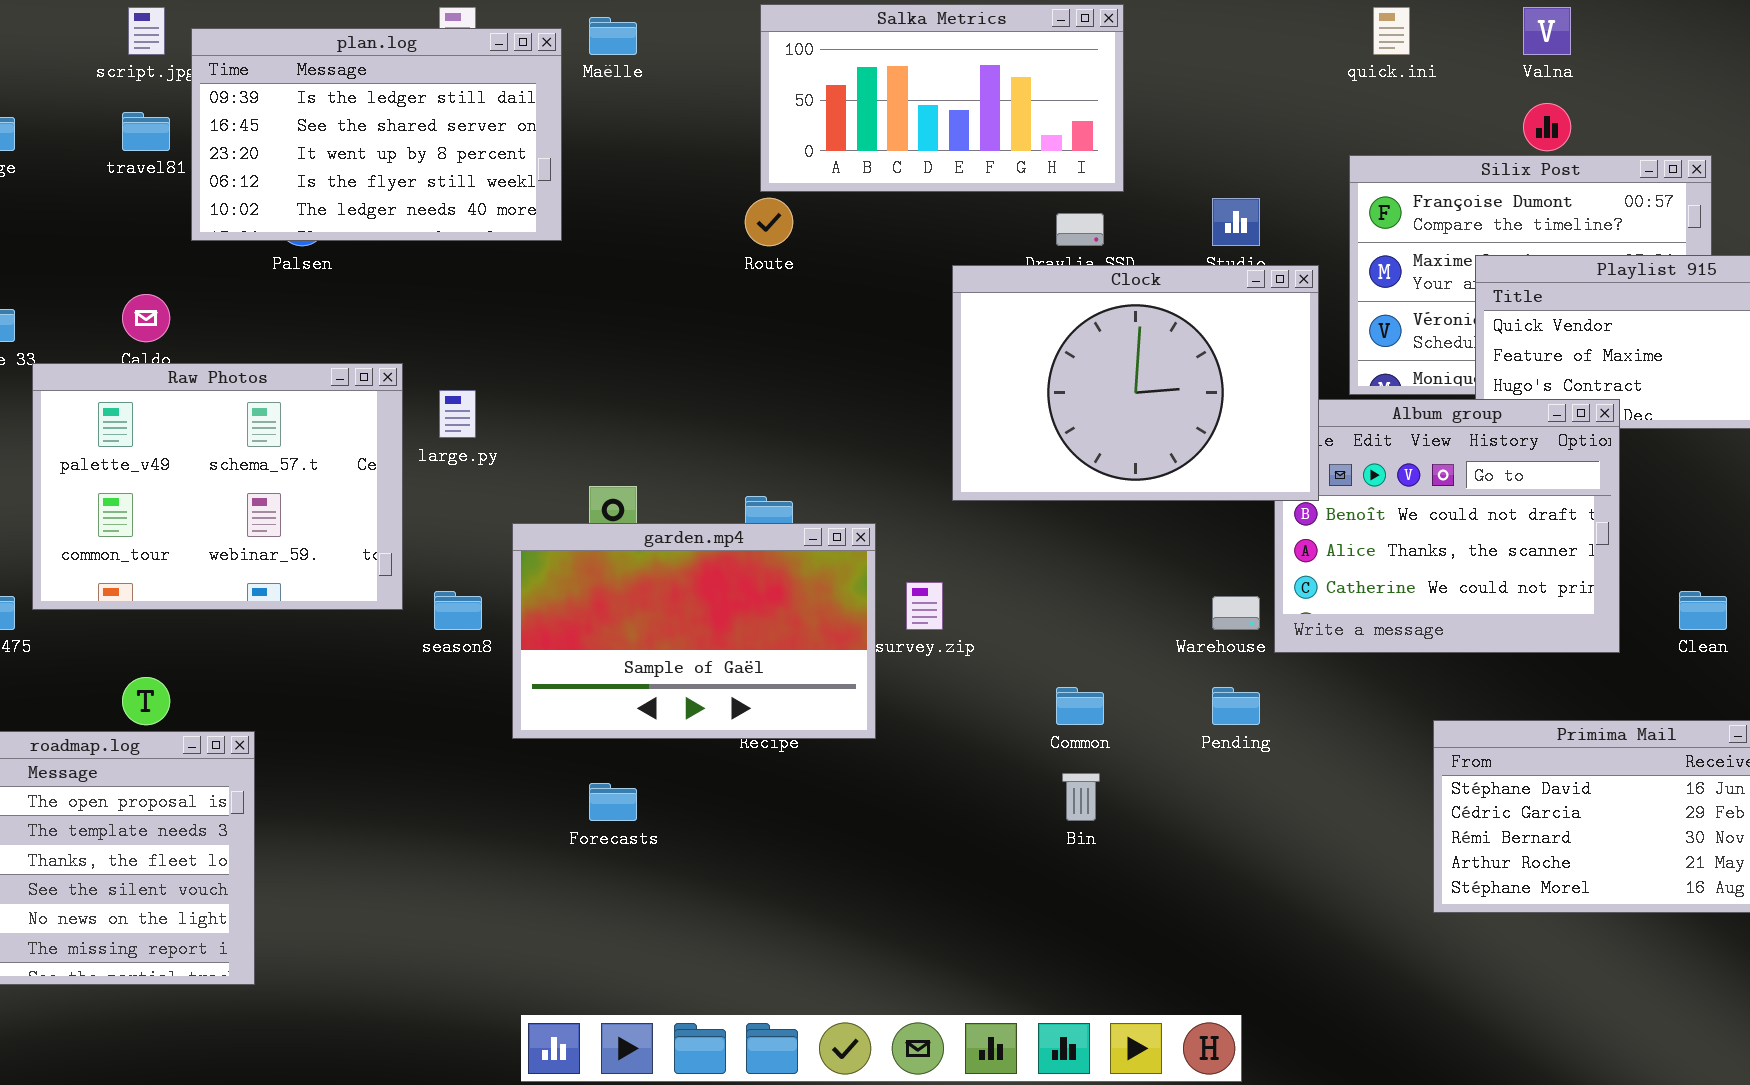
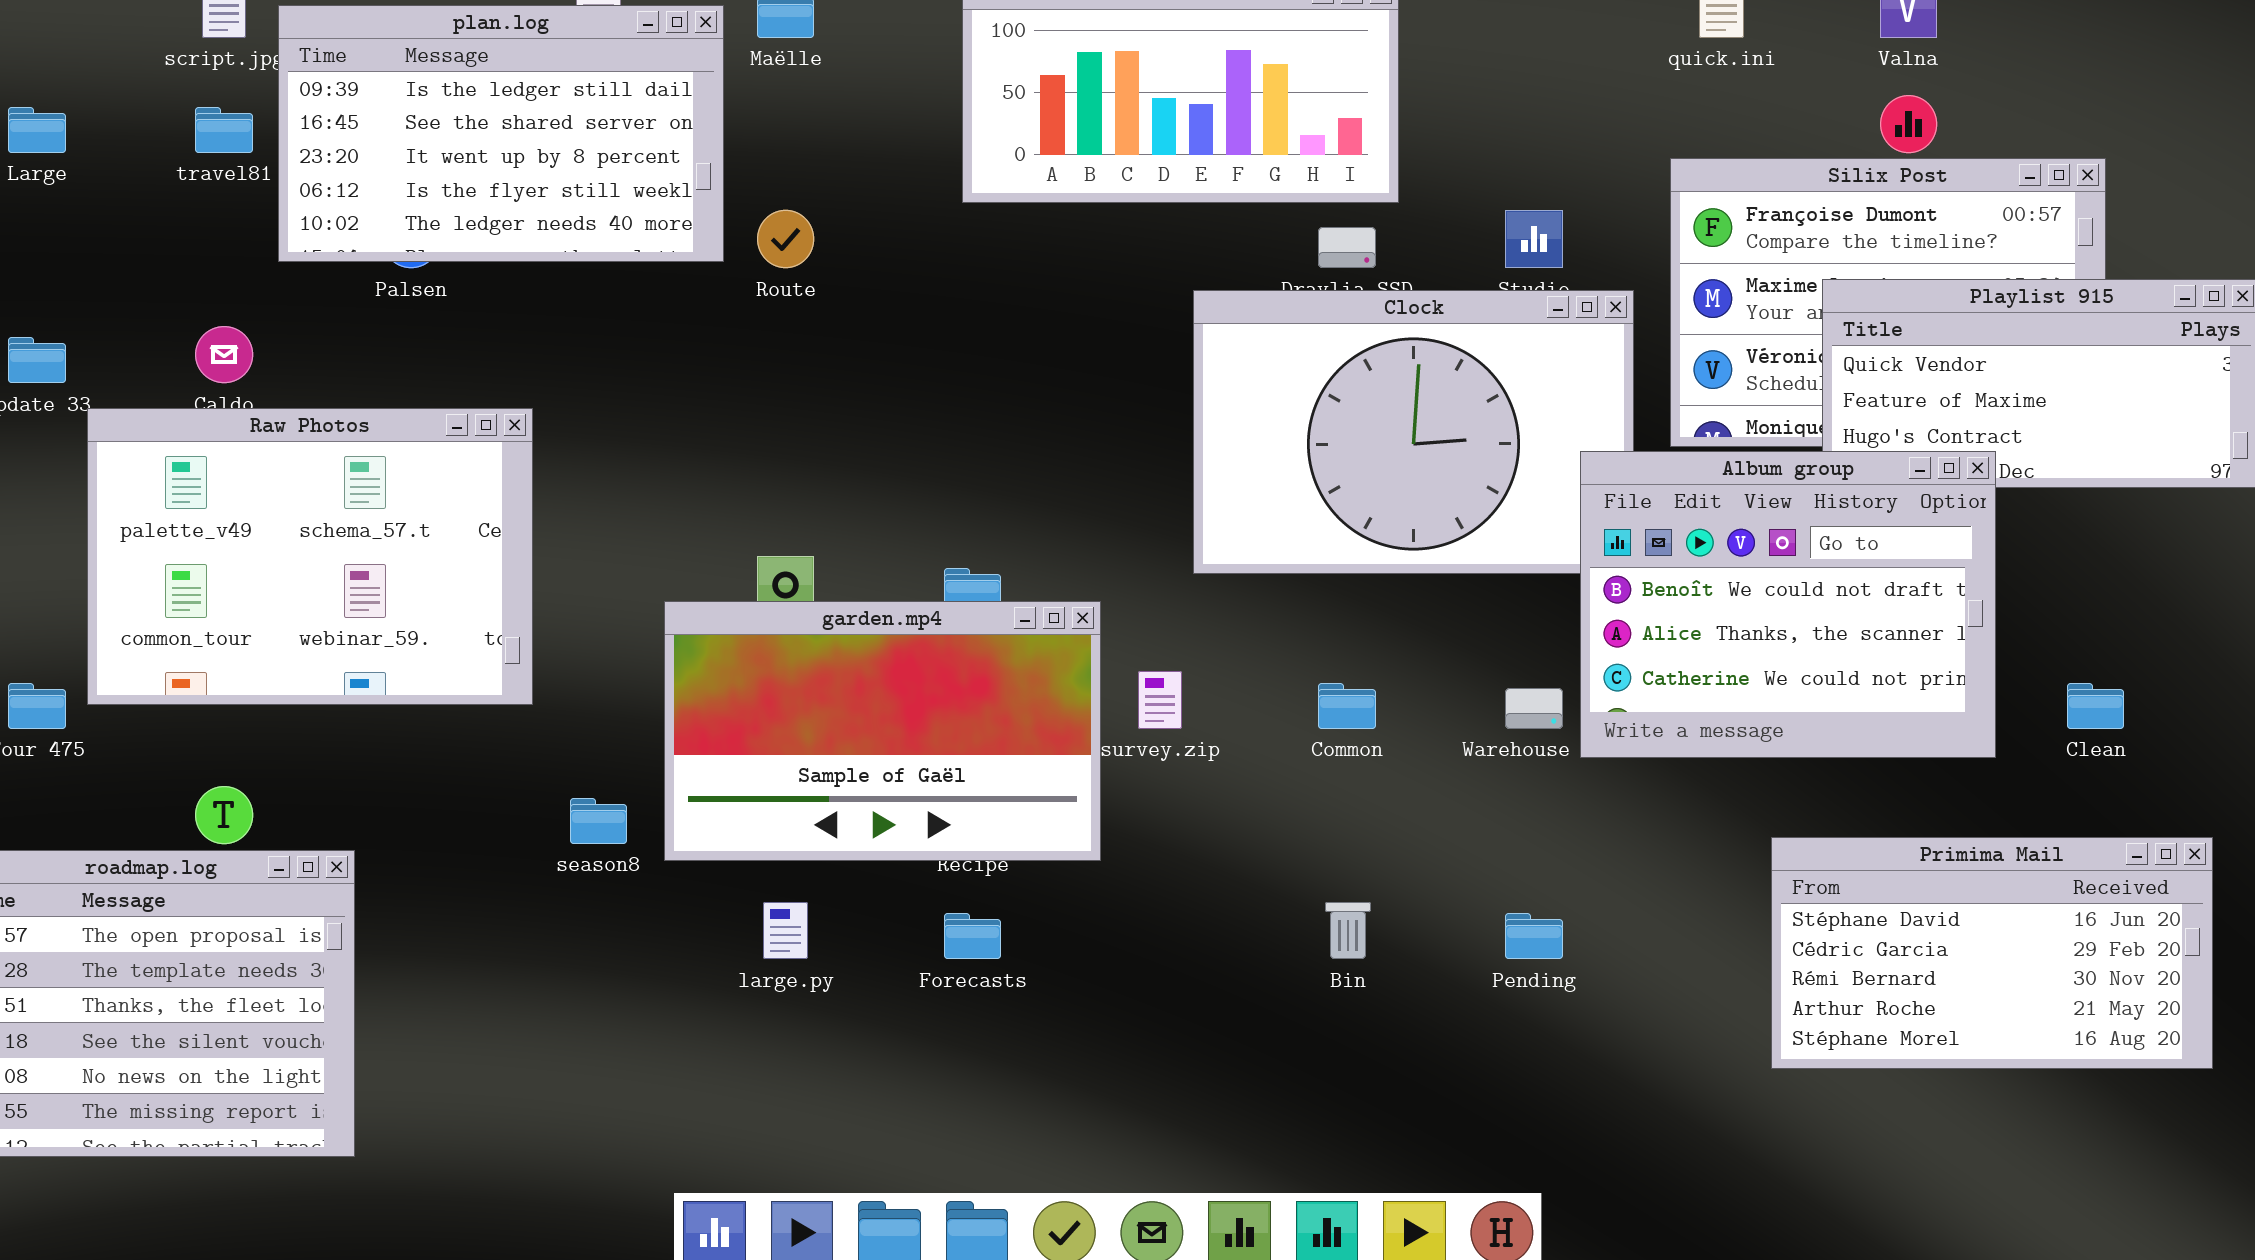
Route: [745,198,793,246] -> [757,210,814,268], moved
large.py: [439,390,476,438] -> [763,902,808,959], moved
Album group: [1274,399,1620,653] -> [1580,451,1996,758], raised
season8: [434,591,482,630] -> [570,798,627,844], moved
Common: [1056,687,1104,725] -> [1318,683,1376,729], moved
Pending: [1212,687,1260,725] -> [1505,913,1563,959], moved
Forecasts: [589,783,637,821] -> [944,913,1001,959], moved

